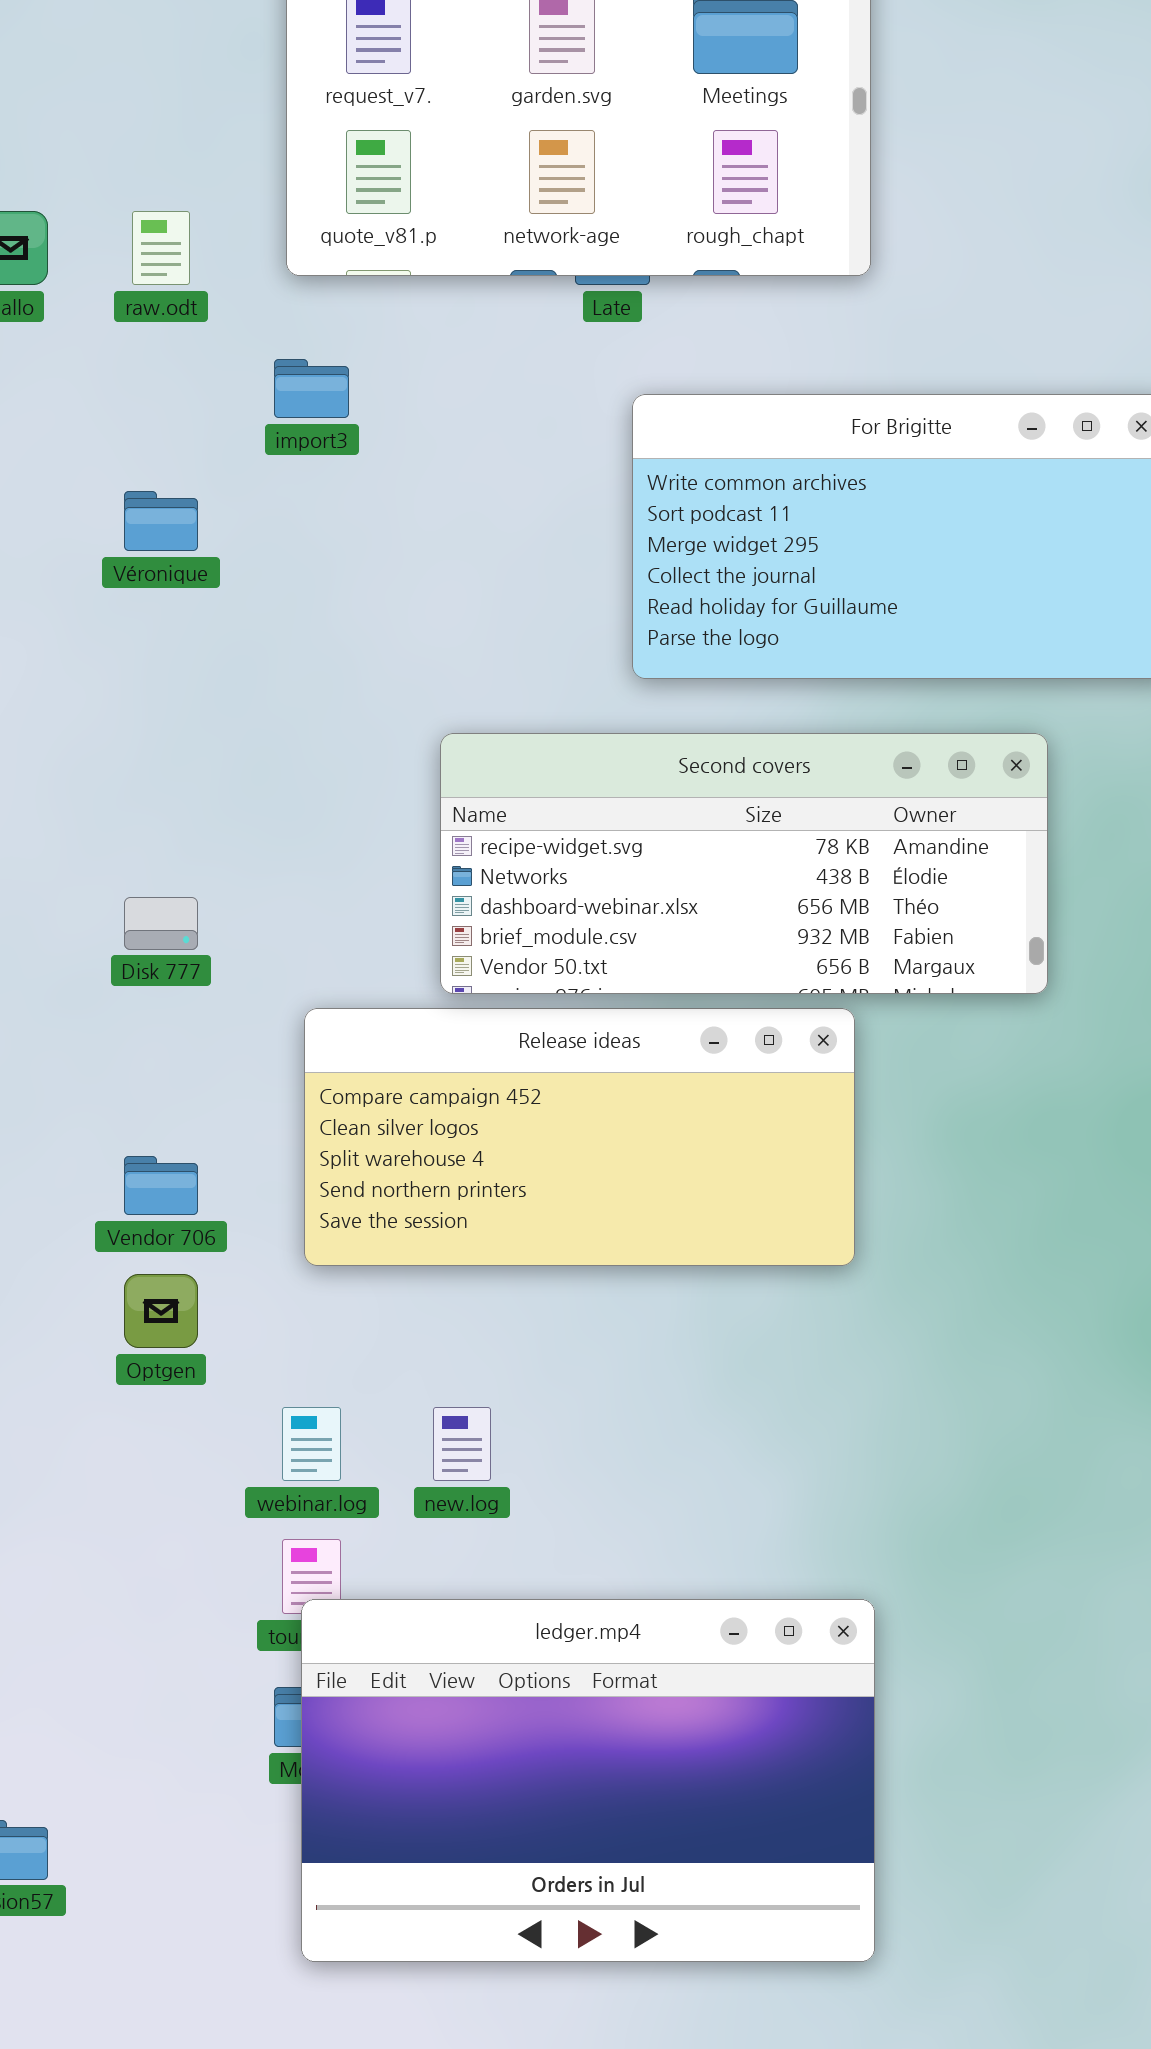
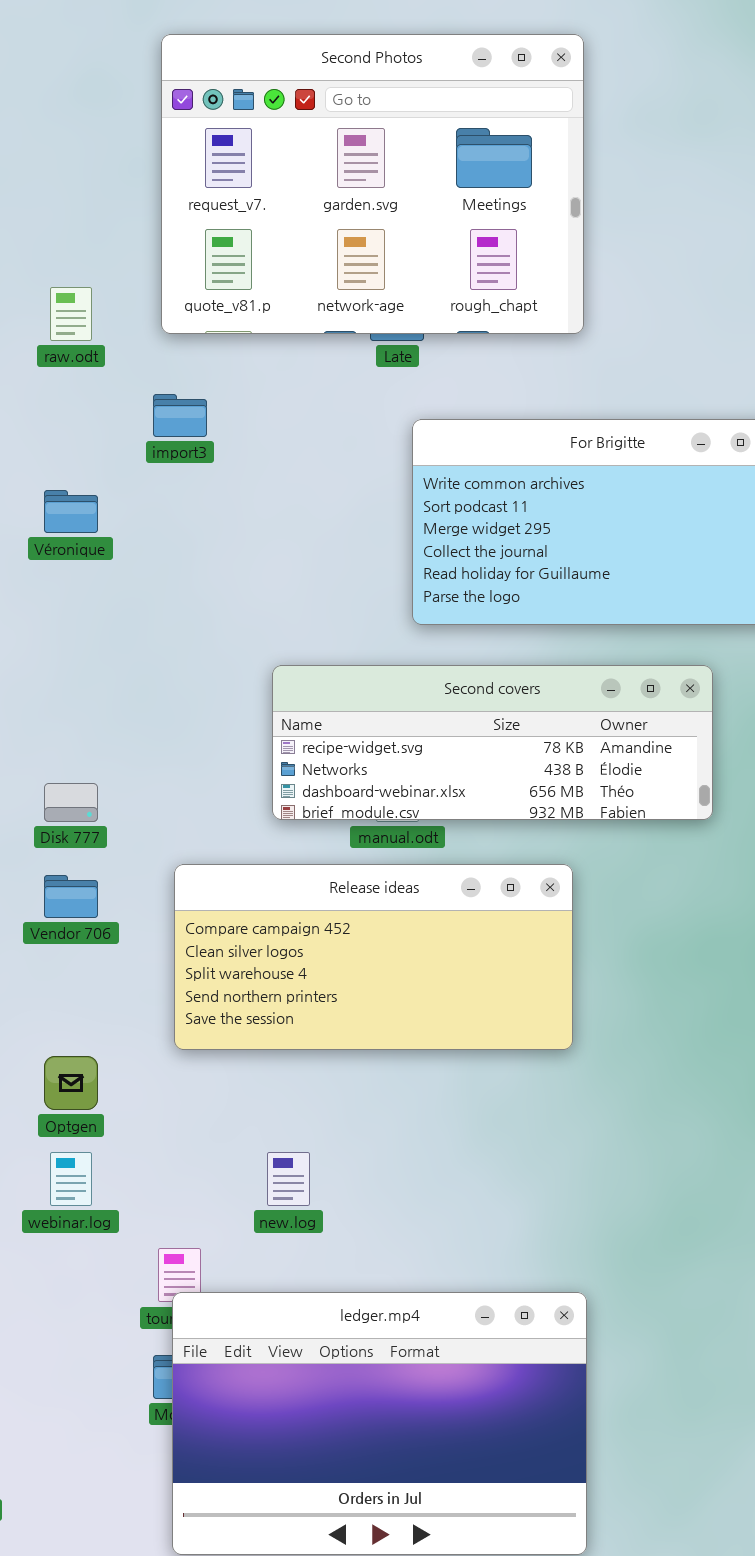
Second covers: [440,733,1048,994] -> [272,665,713,820], resized
Vendor 706: [124,1156,198,1215] -> [44,875,98,918], moved
webinar.log: [282,1407,341,1481] -> [50,1152,92,1206], moved

